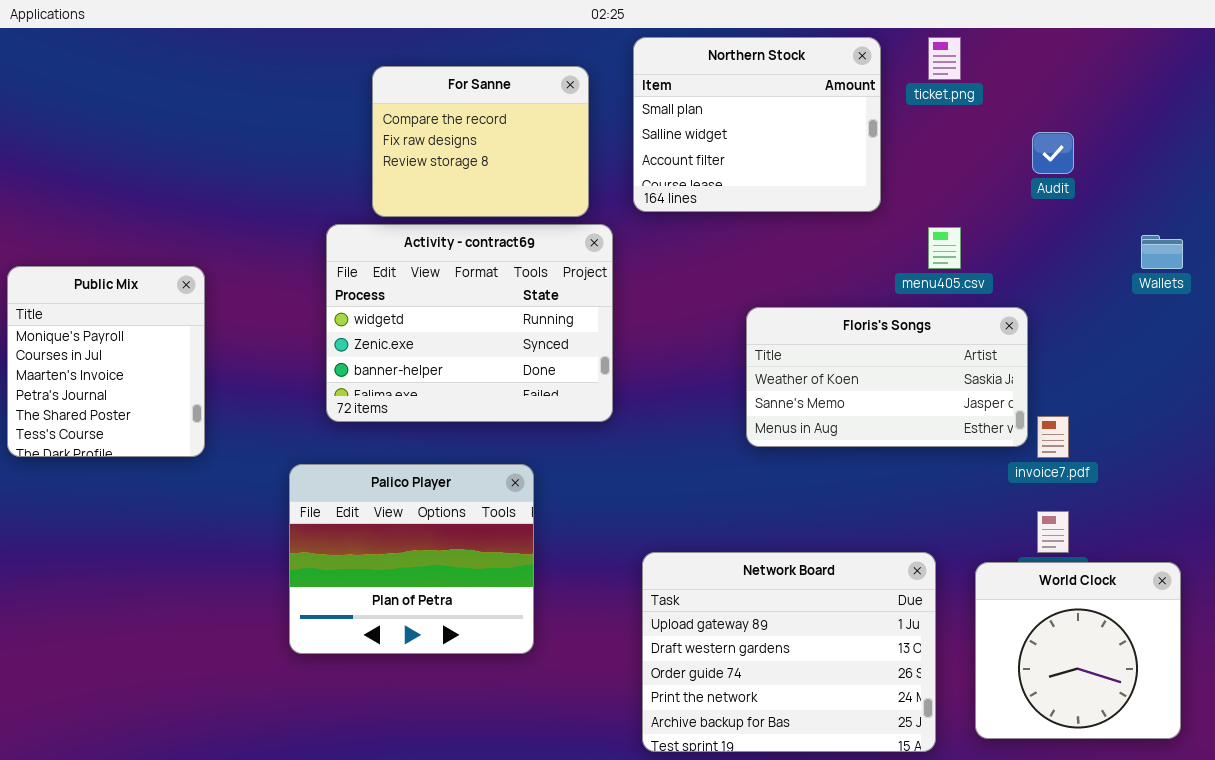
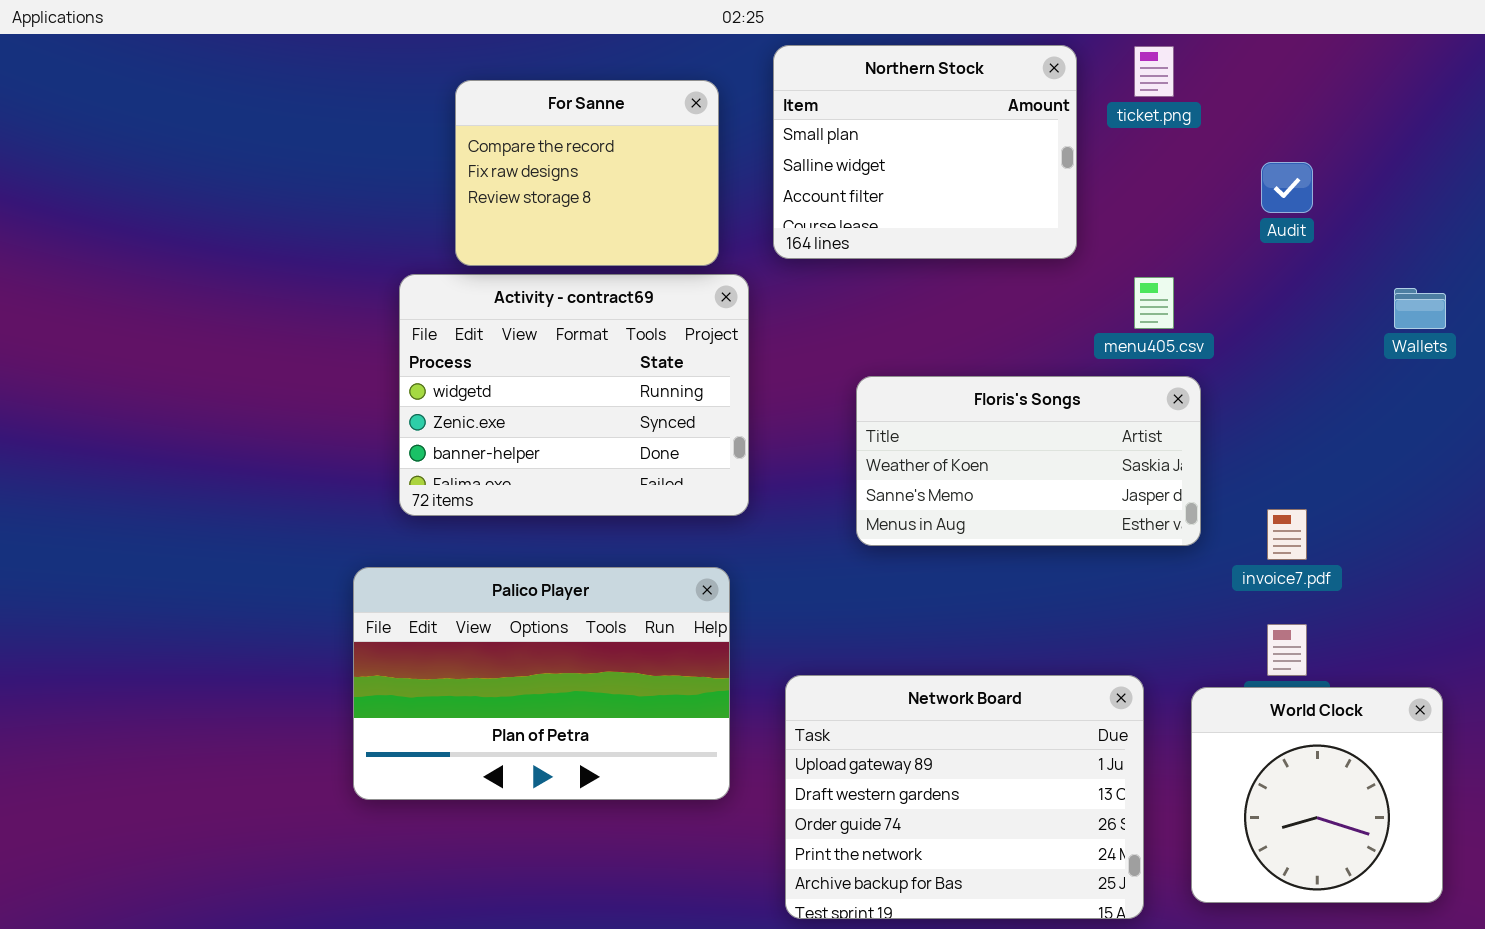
Public Mix: [7,266,205,457] -> none, closed
Floris's Songs: [746,307,1028,447] -> [856,376,1201,546], moved
Palico Player: [289,464,534,654] -> [353,567,730,800], resized

